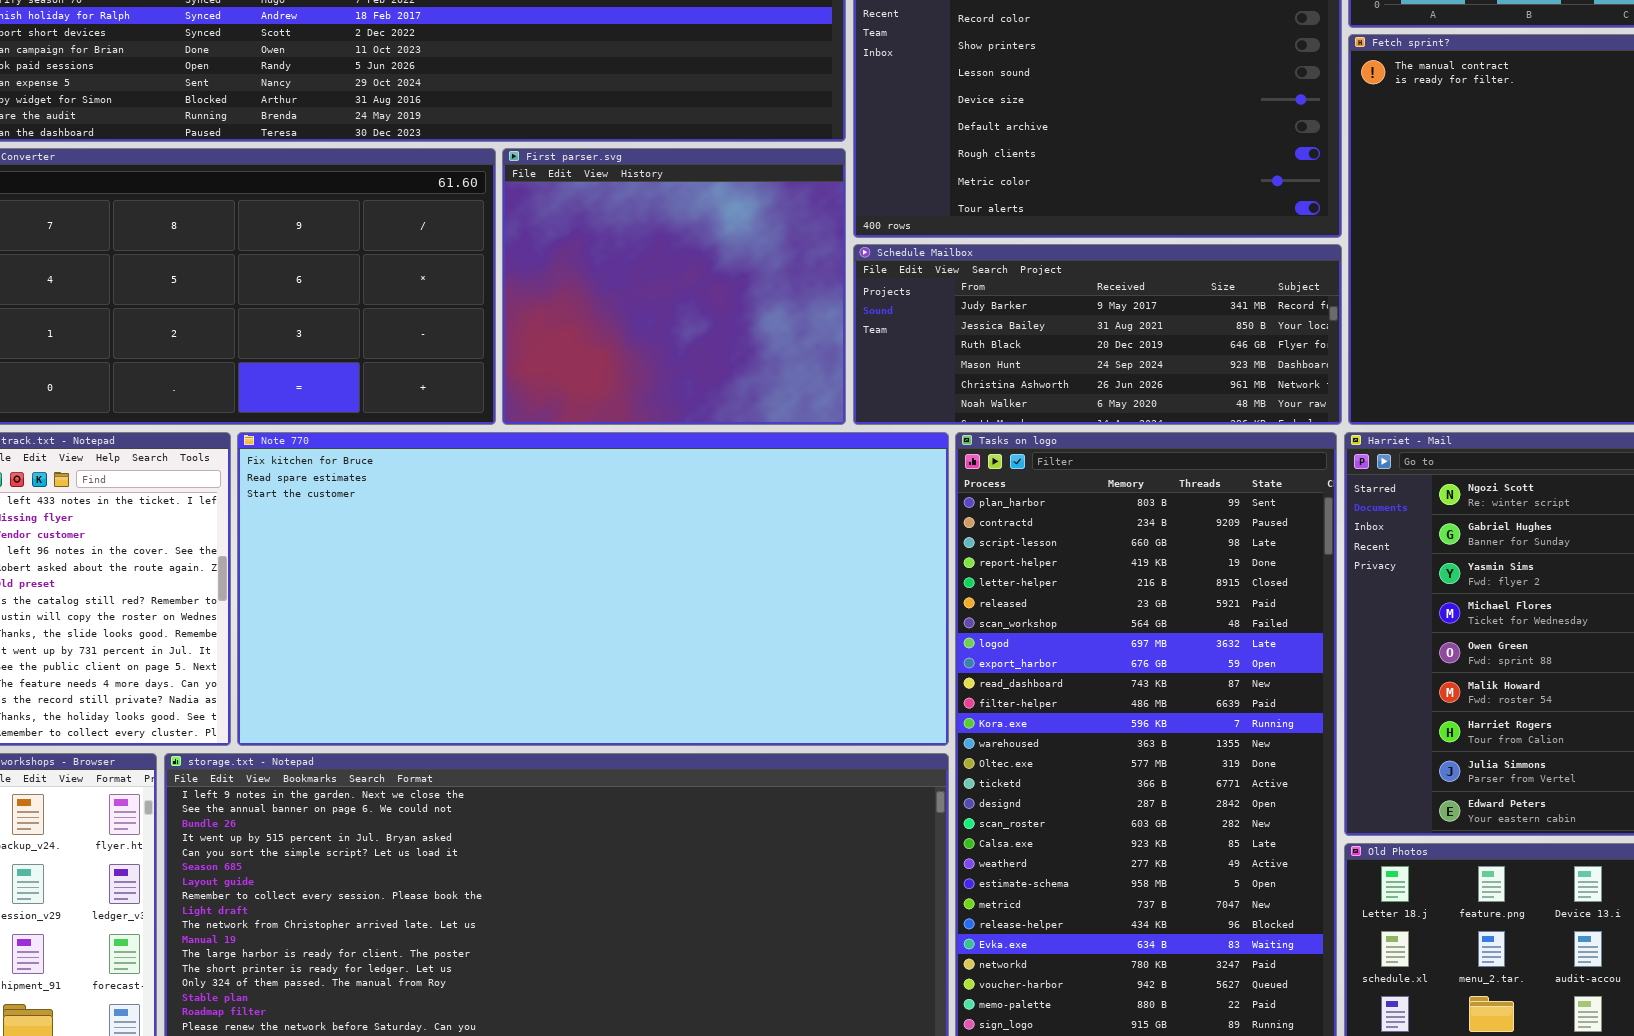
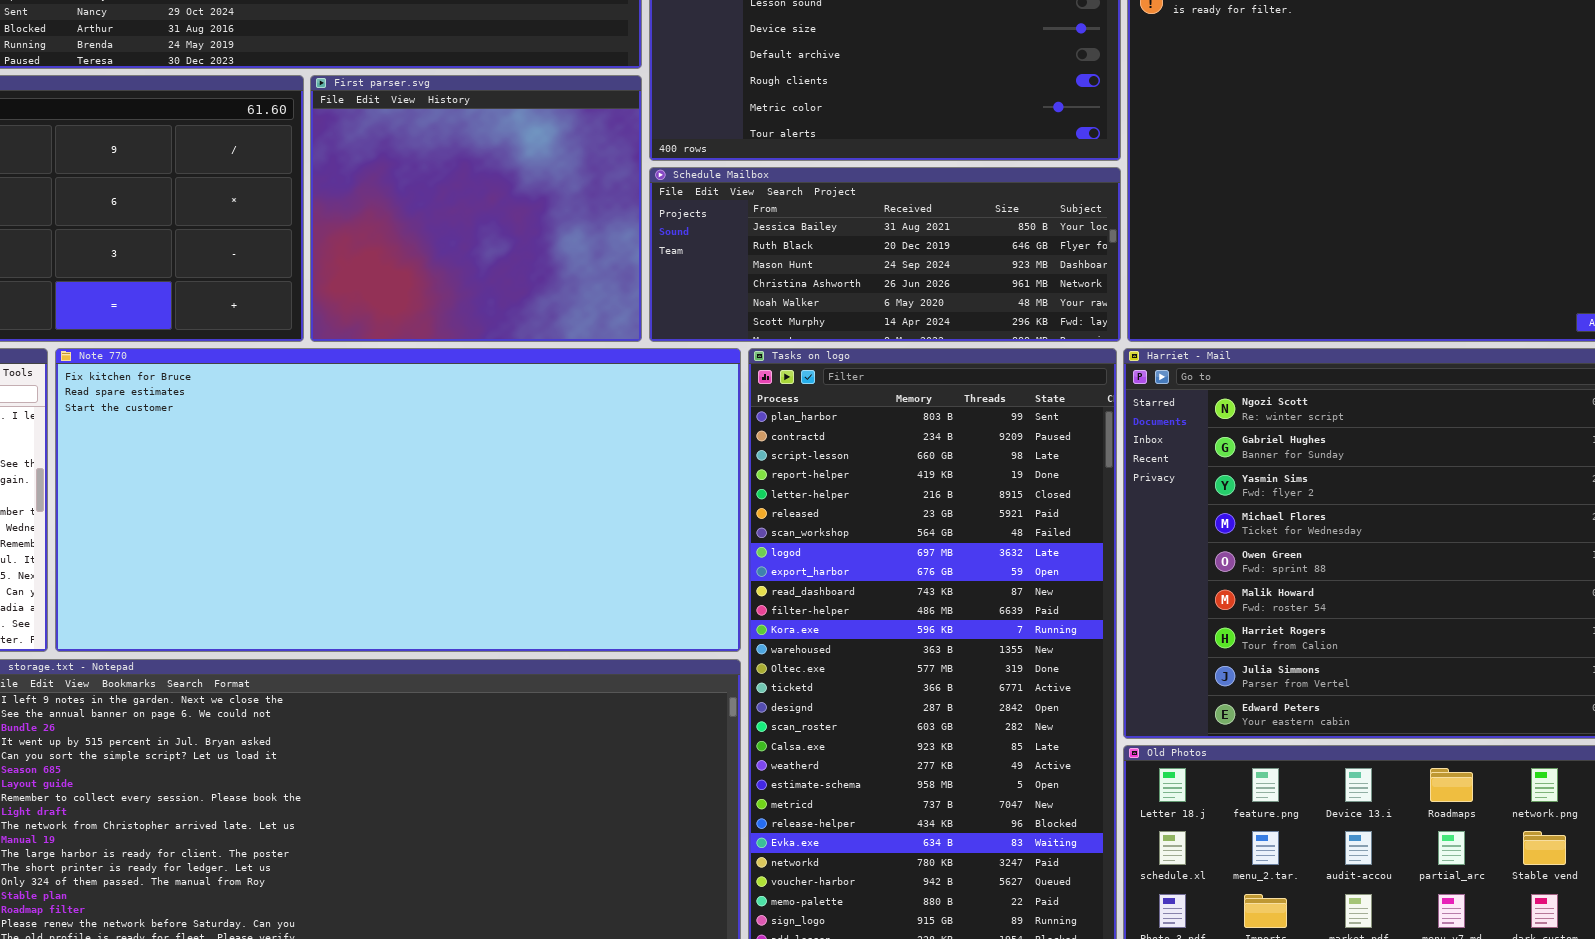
Schedule Mailbox: [853,244,1342,425] -> [649,167,1121,342], scrolled down 1 row

